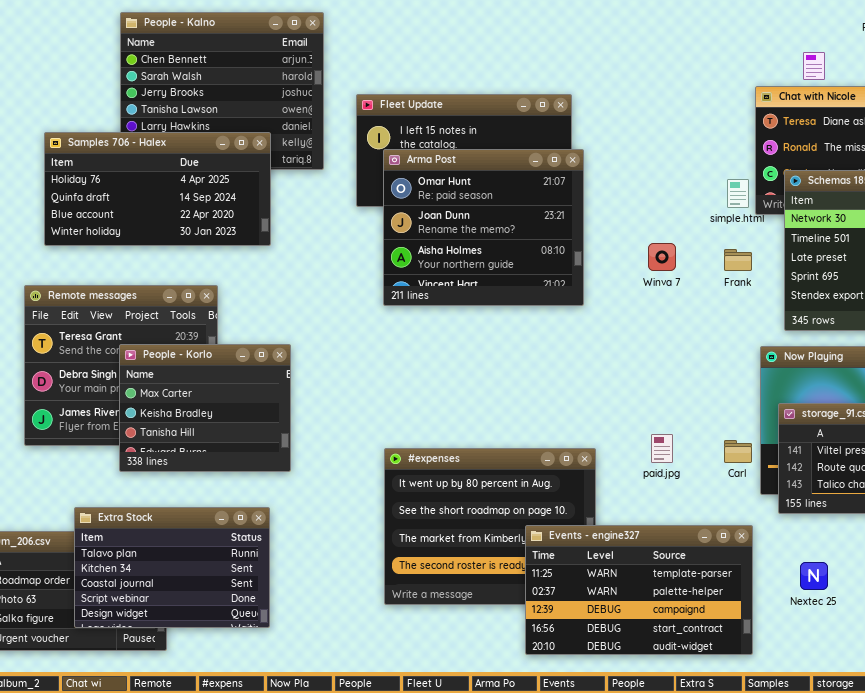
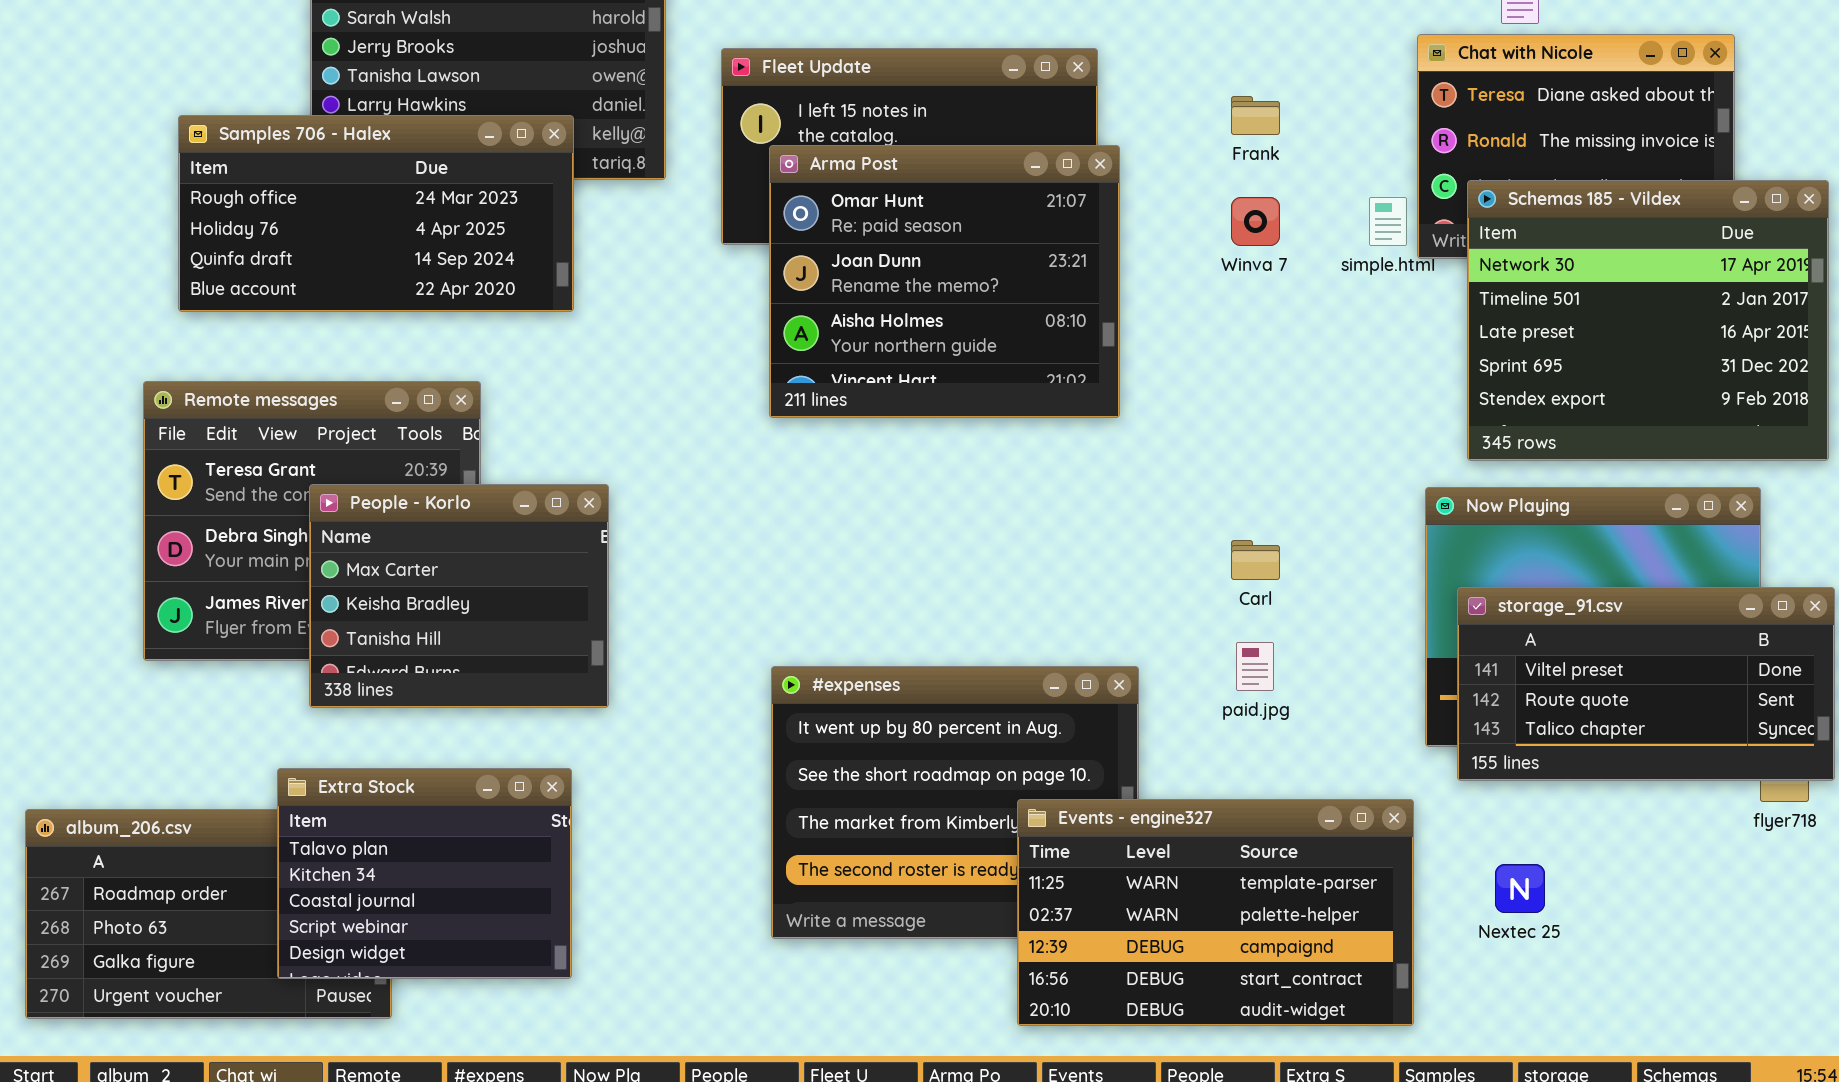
Samples 706 - Halex: [44,132,271,246] -> [178,115,574,312], scrolled up 1 row
Winva 7: [648,243,676,271] -> [1231,197,1280,246], moved
Frank: [724,249,752,271] -> [1231,96,1280,135], moved
Carl: [724,440,752,463] -> [1231,540,1280,580], moved
Extra Stock: [74,507,270,628] -> [277,768,572,979], resized

